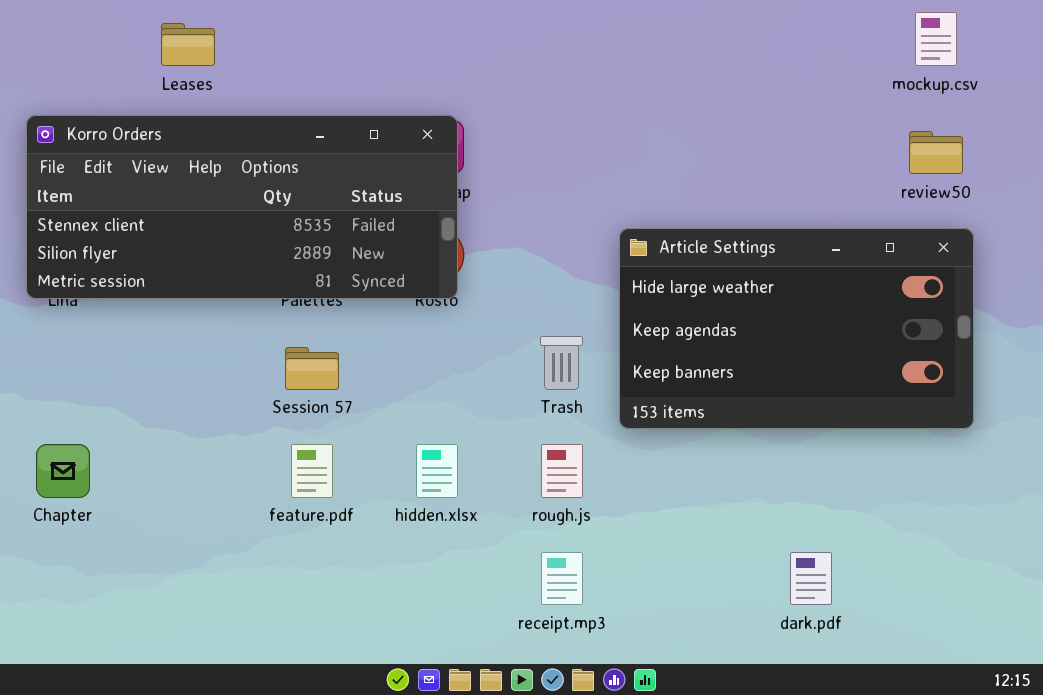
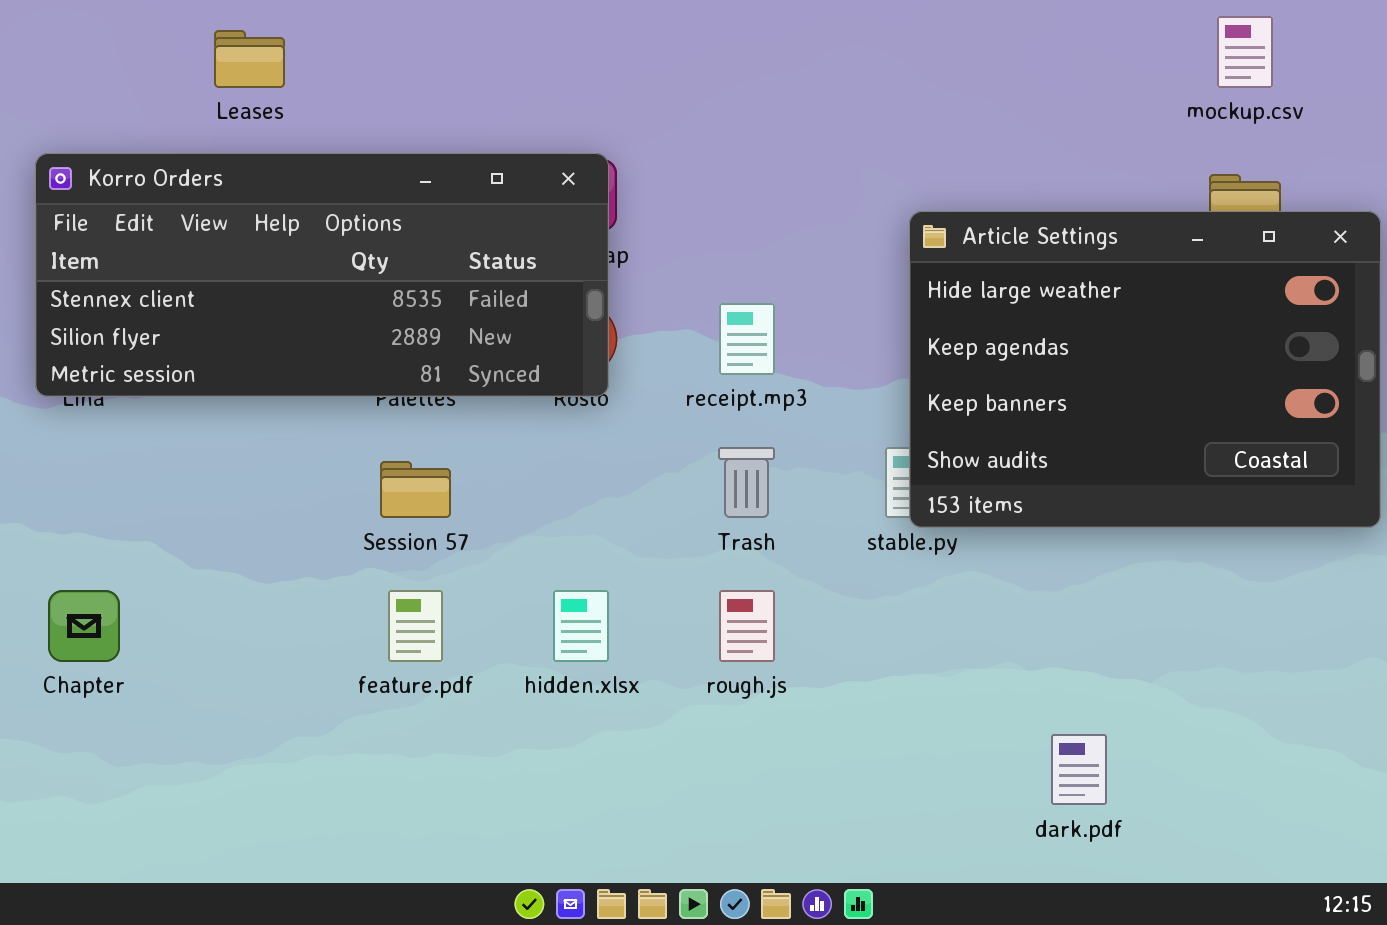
Article Settings: [619,228,974,429] -> [909,211,1381,528], moved, resized
receipt.mp3: [541,552,583,605] -> [719,303,775,375], moved

